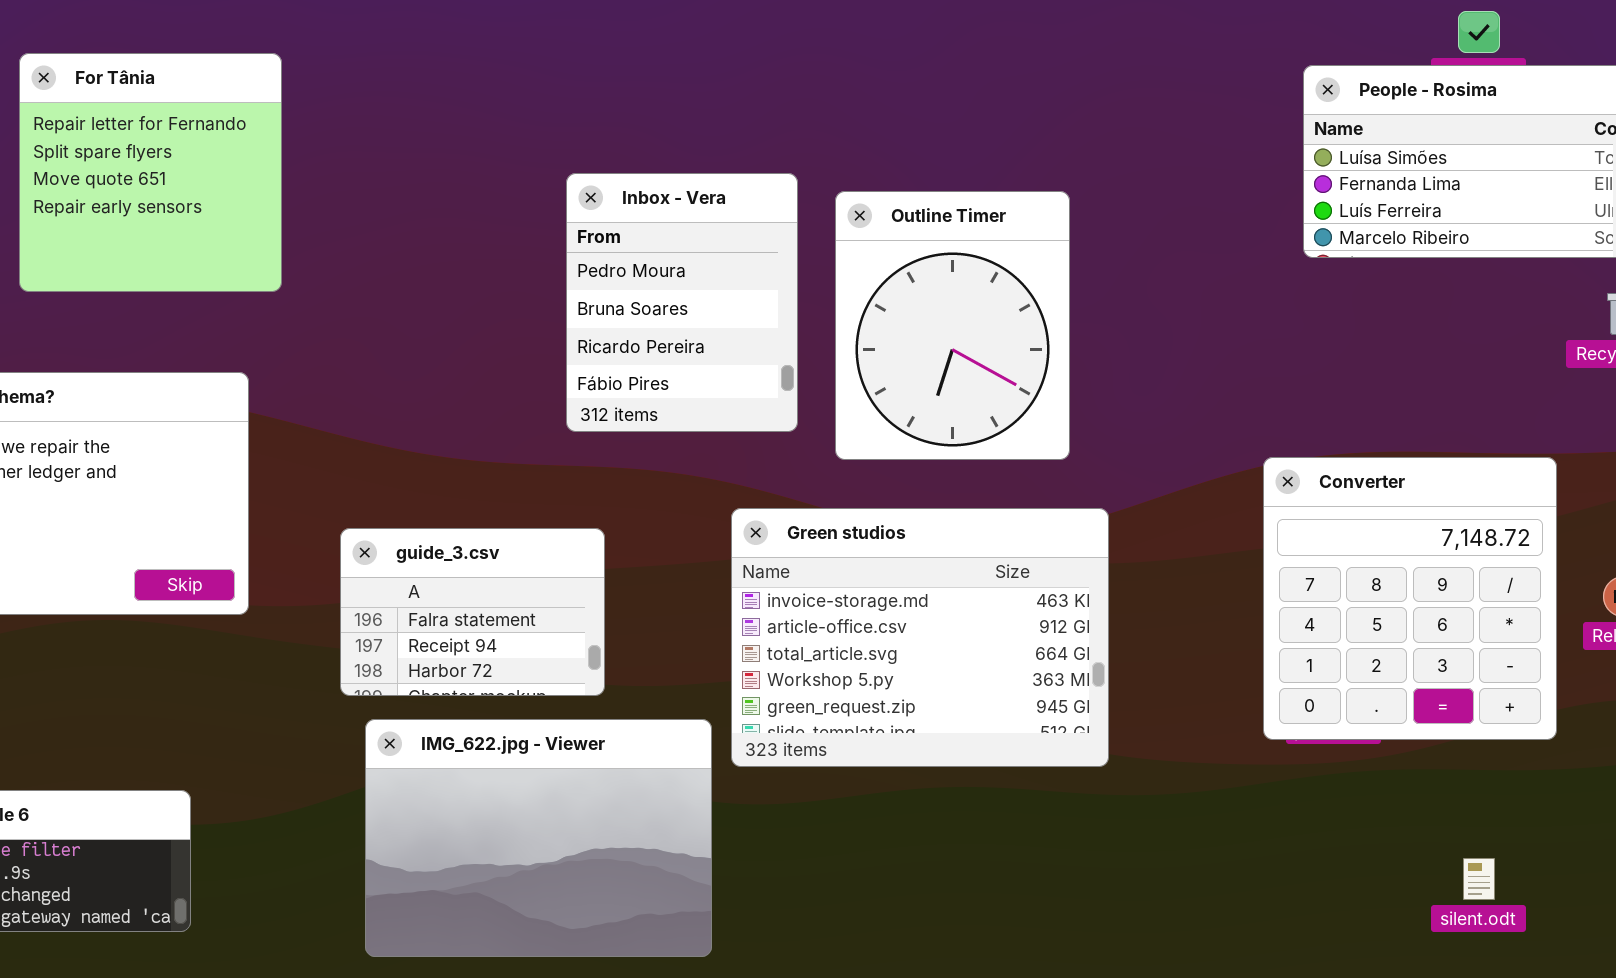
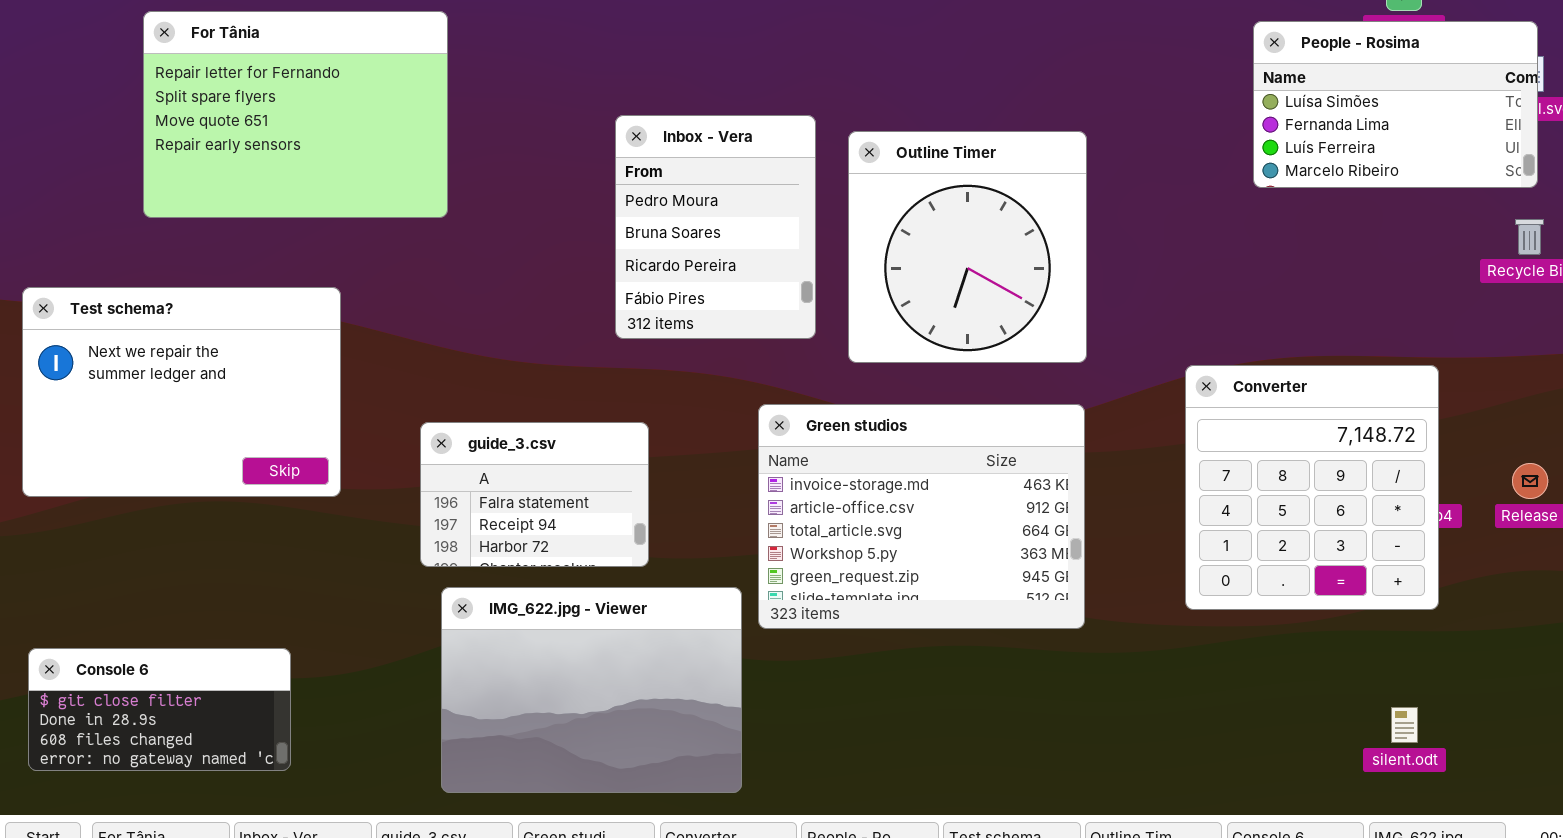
For Tânia: [19,53,282,292] -> [143,11,448,218], resized
Outline Timer: [835,191,1070,460] -> [848,131,1087,363], resized
Converter: [1263,457,1557,740] -> [1185,365,1439,610], moved

